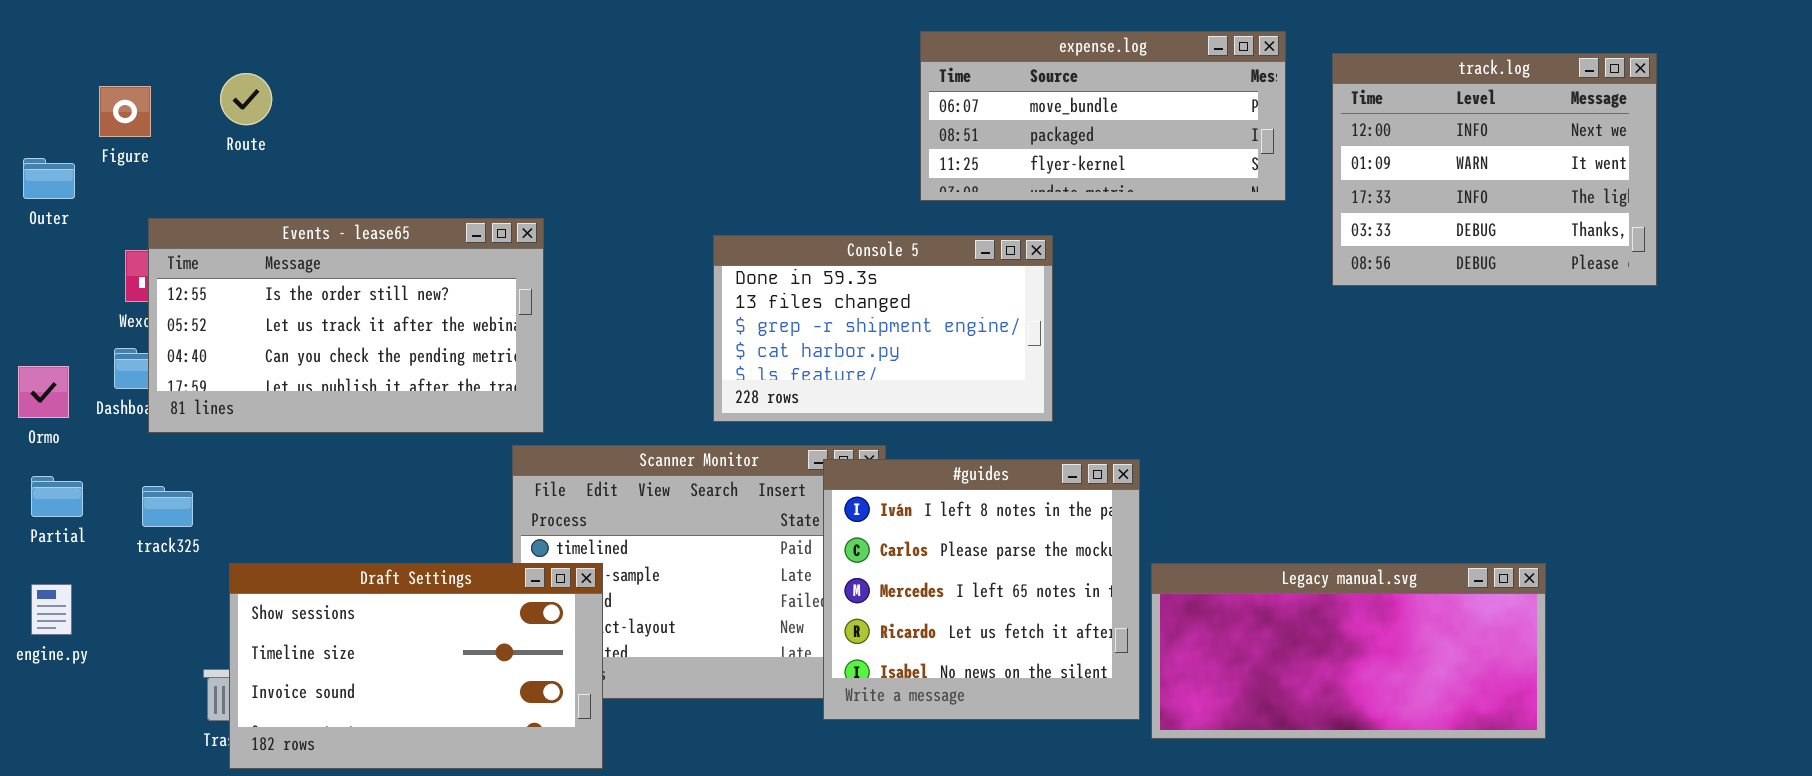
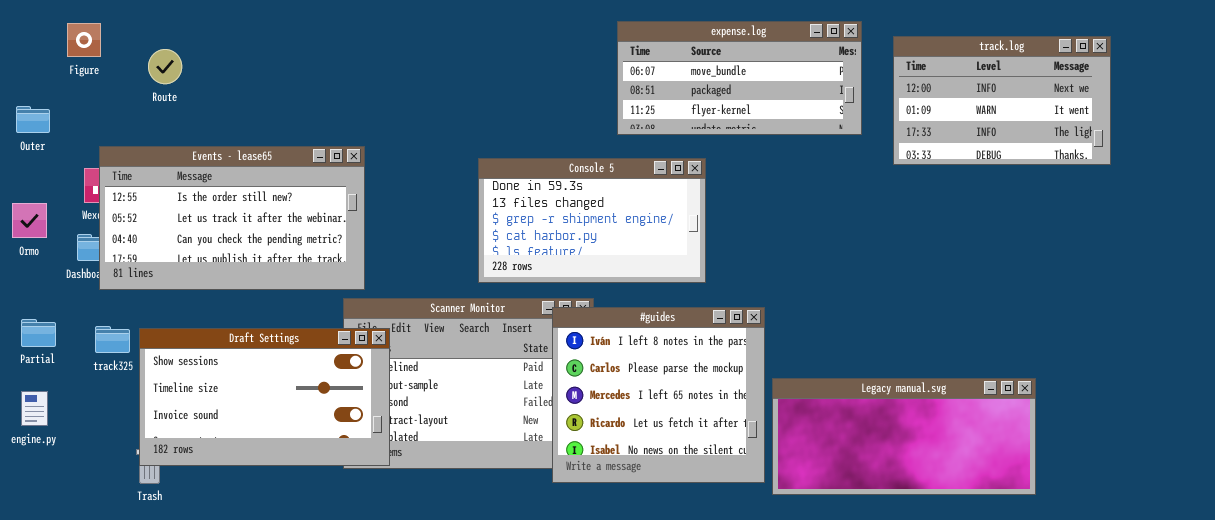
track.log: [1332,53,1657,286] -> [893,36,1111,165], resized
Figure: [99,86,151,137] -> [67,23,101,57], moved
Ormo: [18,366,69,418] -> [12,203,47,238], moved
Draft Settings: [229,563,603,769] -> [139,328,390,466], moved

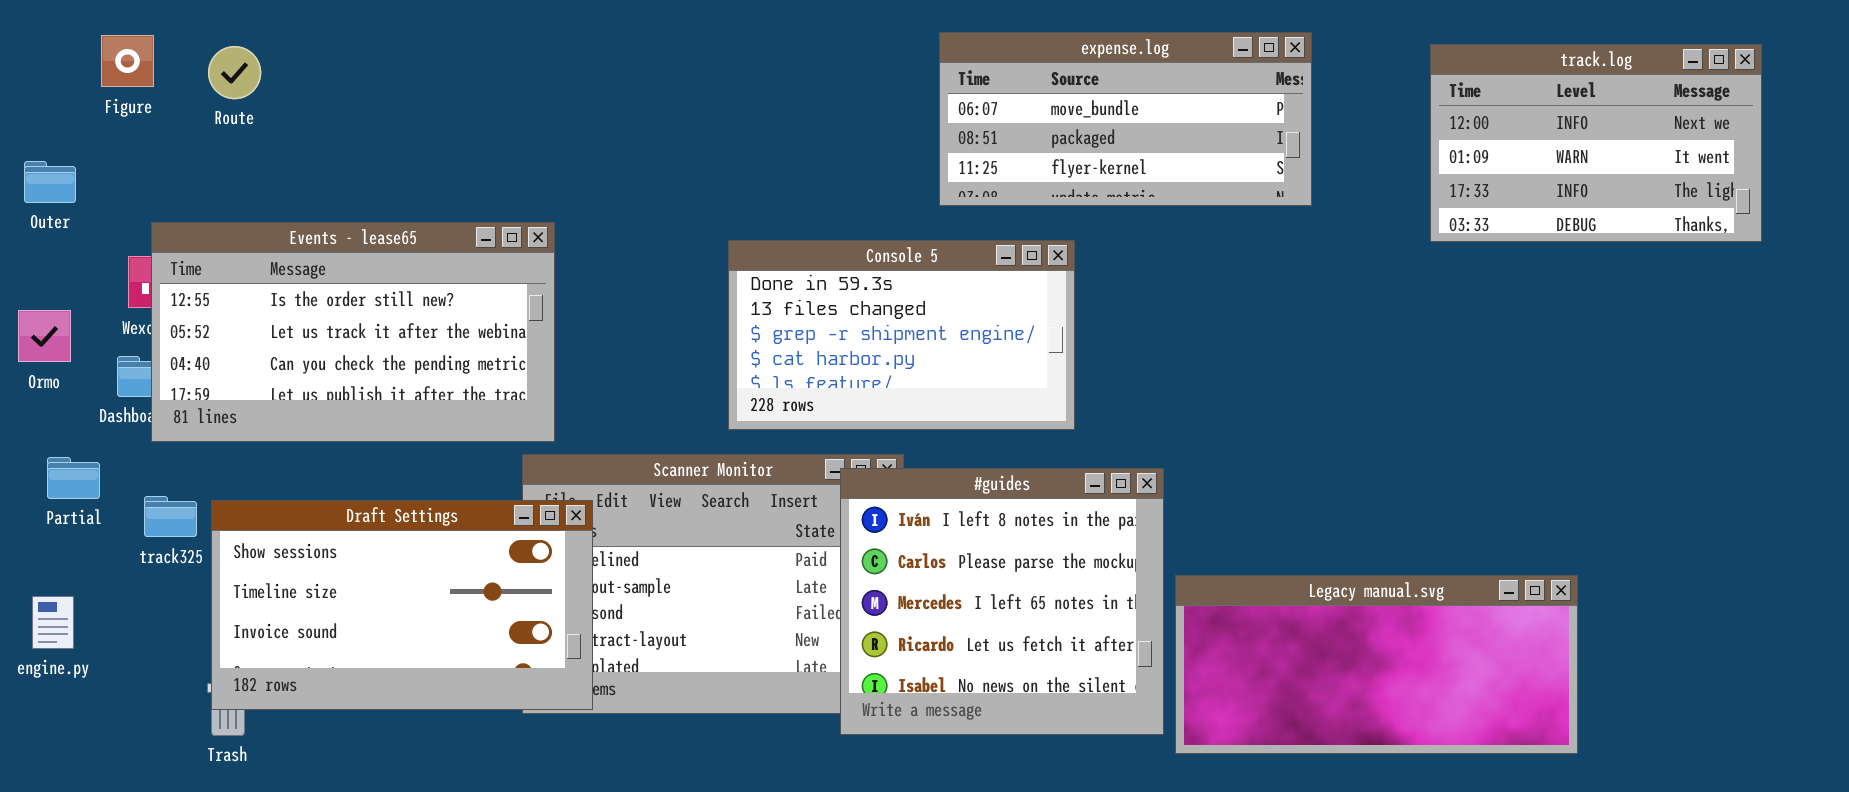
track.log: [893,36,1111,165] -> [1430,44,1762,242], moved
Route: [148,49,182,84] -> [208,46,261,99], moved
Partial: [21,319,56,347] -> [47,457,100,499], moved

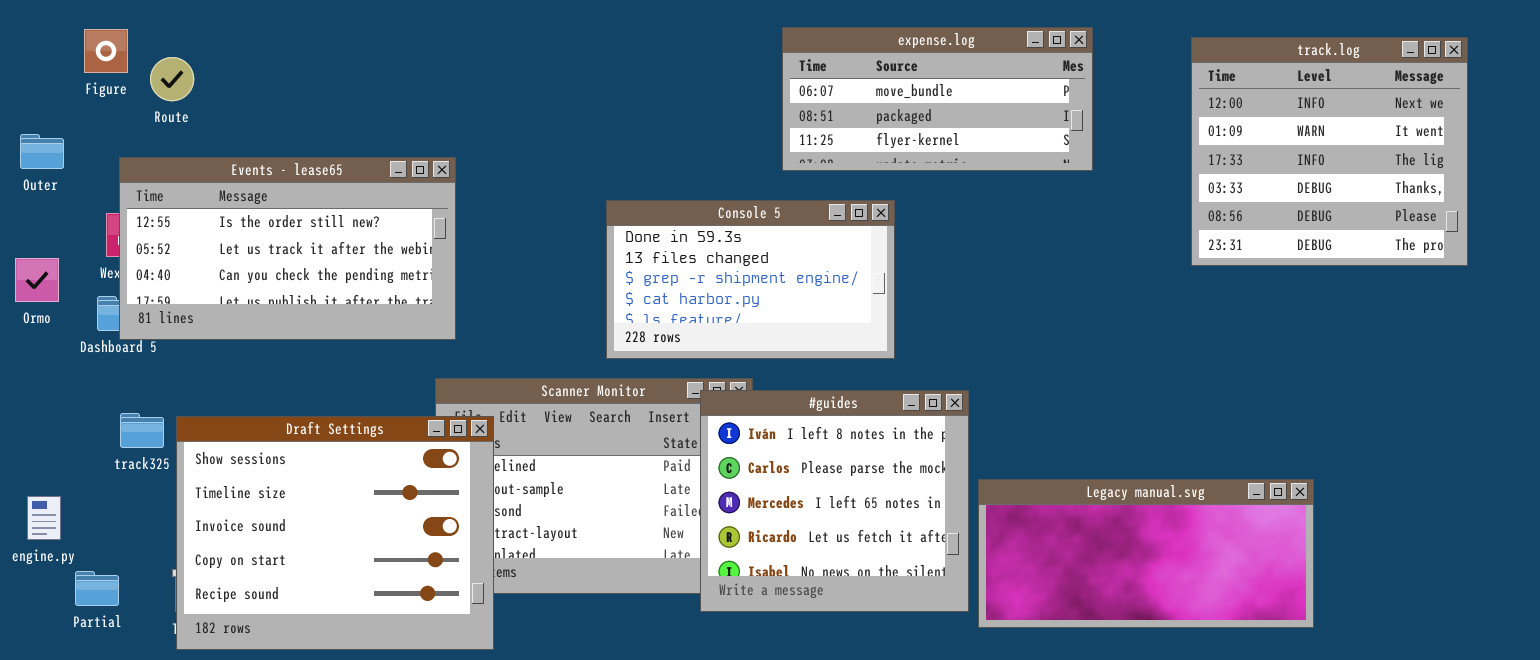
track.log: [1430,44,1762,242] -> [1191,37,1468,266], resized
Route: [208,46,261,99] -> [150,57,194,101], moved
Events - lease65: [151,222,555,442] -> [119,157,456,340], moved
Partial: [47,457,100,499] -> [75,571,119,606], moved
Draft Settings: [211,500,593,710] -> [176,416,494,650], resized

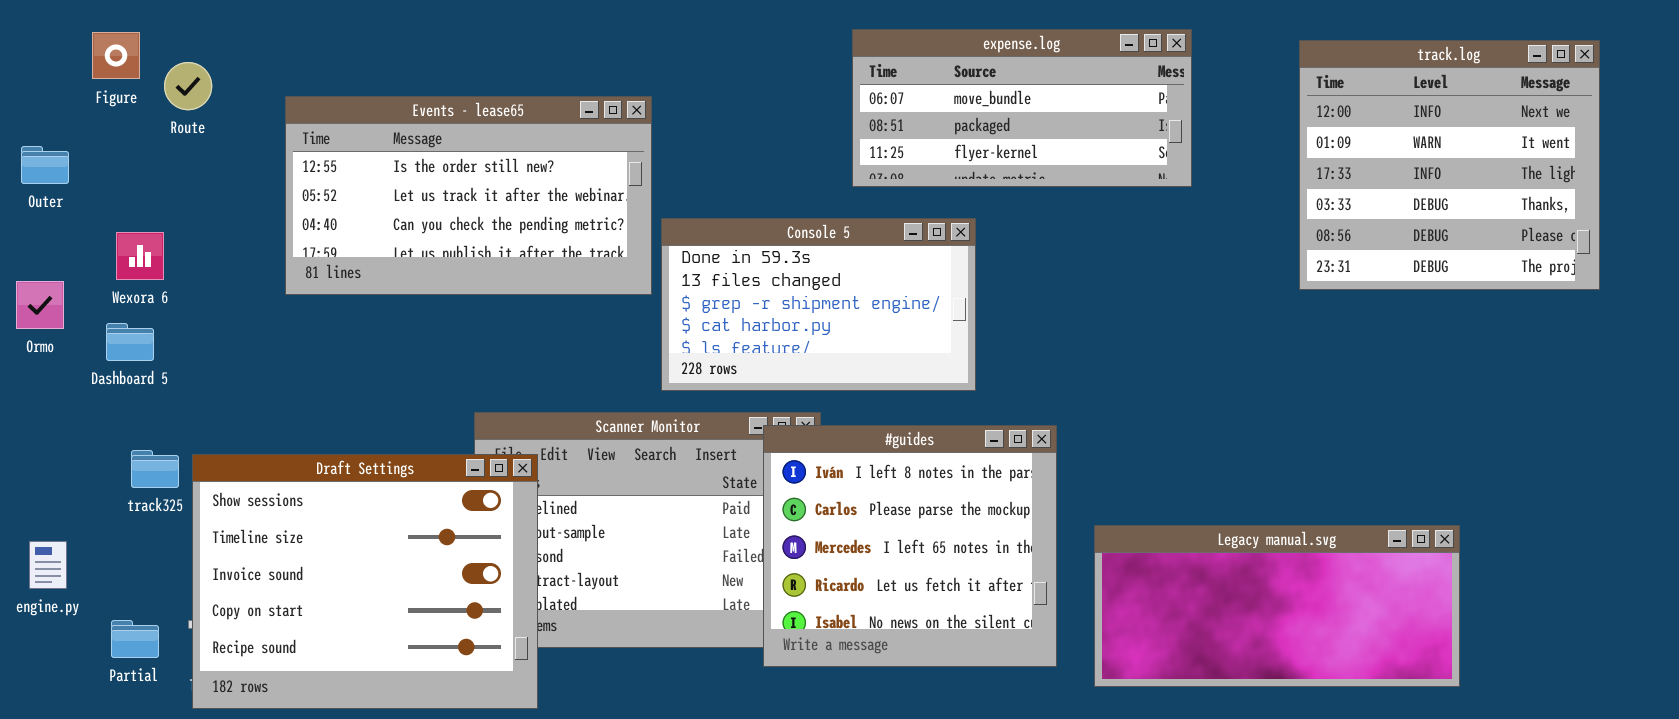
Events - lease65: [119,157,456,340] -> [285,96,652,295], moved
Legacy manual.svg: [978,479,1314,628] -> [1094,525,1460,687], moved
Partial: [75,571,119,606] -> [111,620,159,658], moved

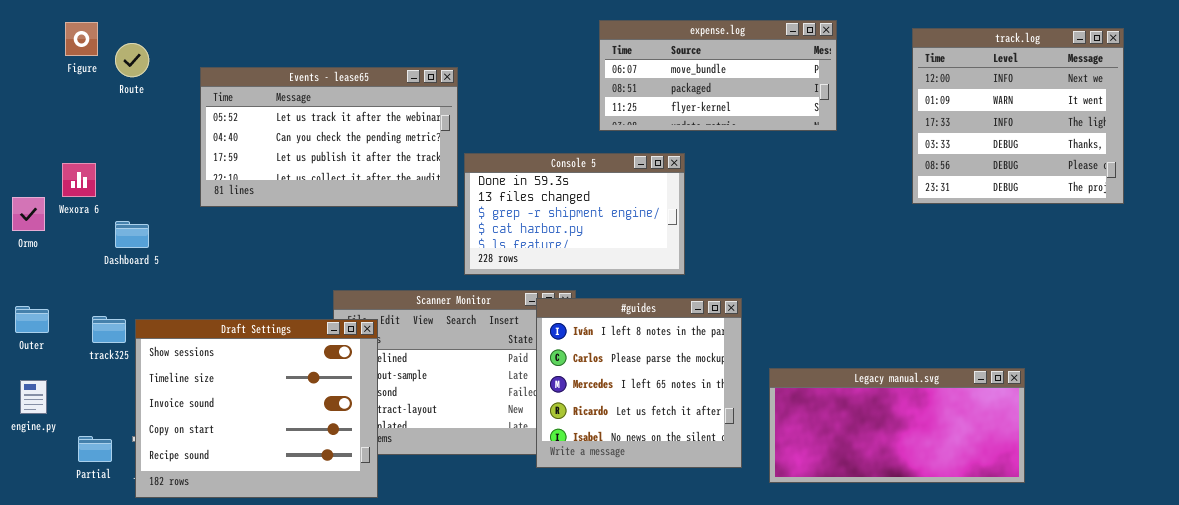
Events - lease65: [285,96,652,295] -> [200,67,458,207], scrolled down 1 row
Outer: [21,146,69,184] -> [15,306,49,333], moved
Wexora 6: [116,232,164,280] -> [62,163,96,197], moved
Dashboard 5: [106,323,154,361] -> [115,221,149,248], moved

